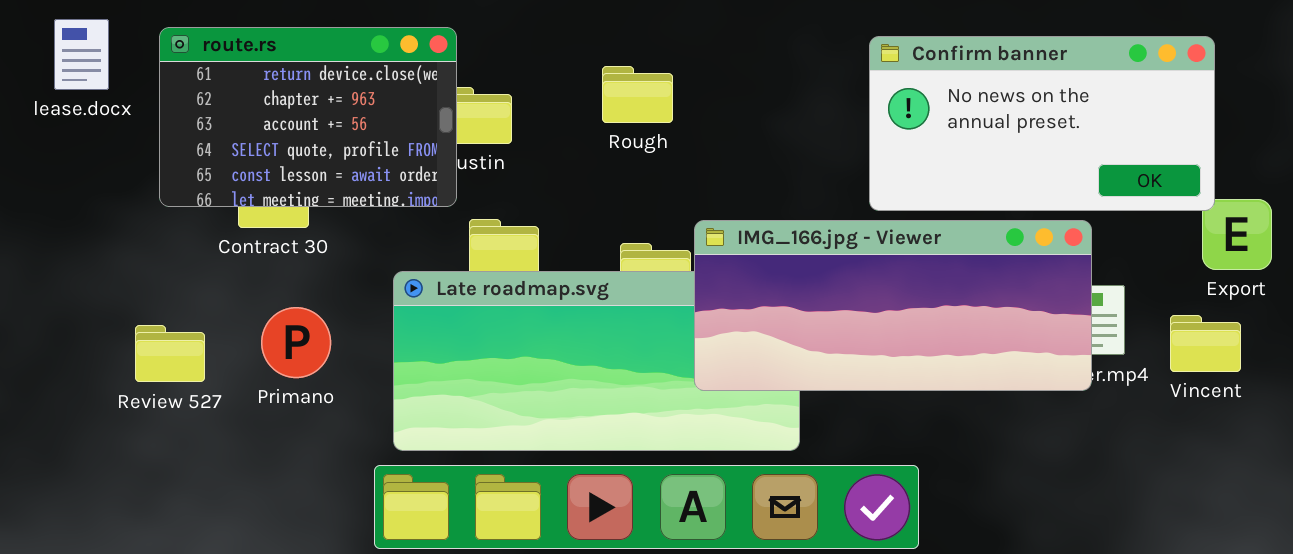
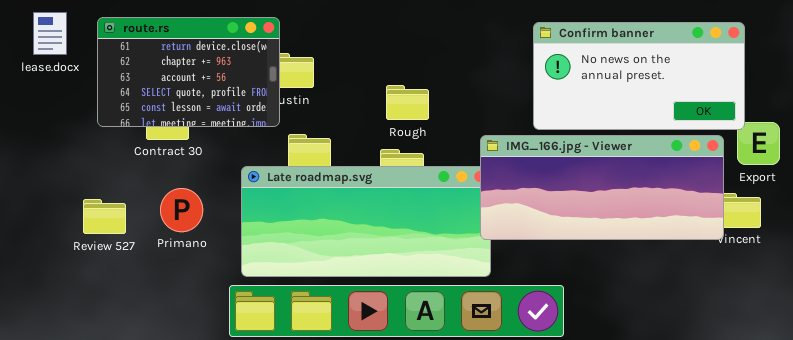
Rough: [602,66,673,123] -> [386,85,429,120], moved
IMG_166.jpg - Viewer: [694,220,1092,391] -> [480,135,724,240], moved

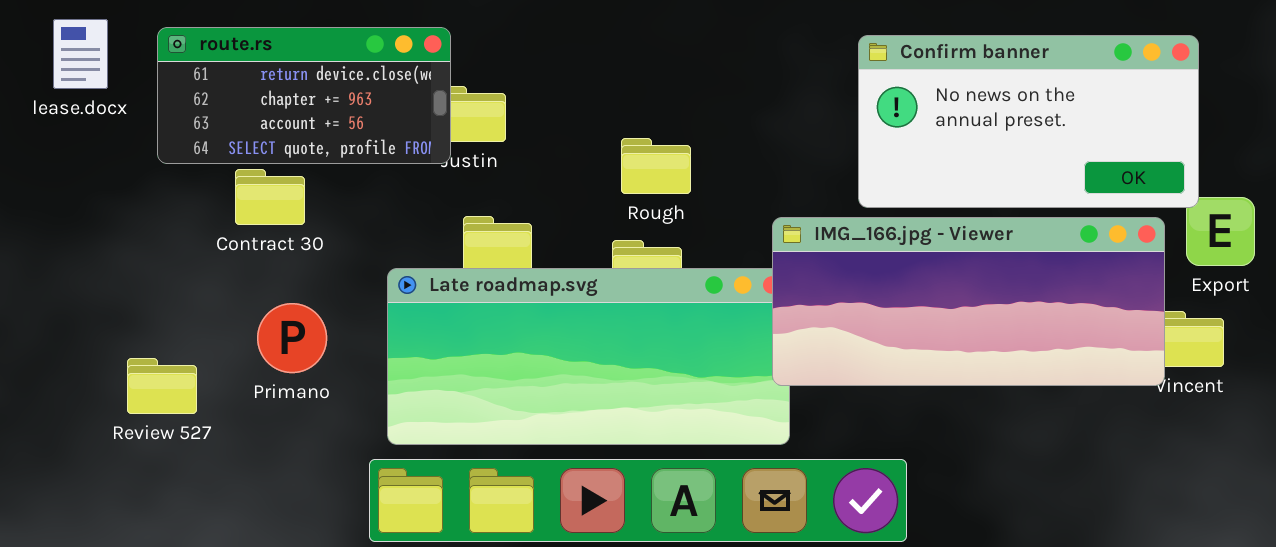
route.rs: [97,17,280,127] -> [157,27,451,164], resized
Review 527: [83,199,126,234] -> [127,358,197,414], moved

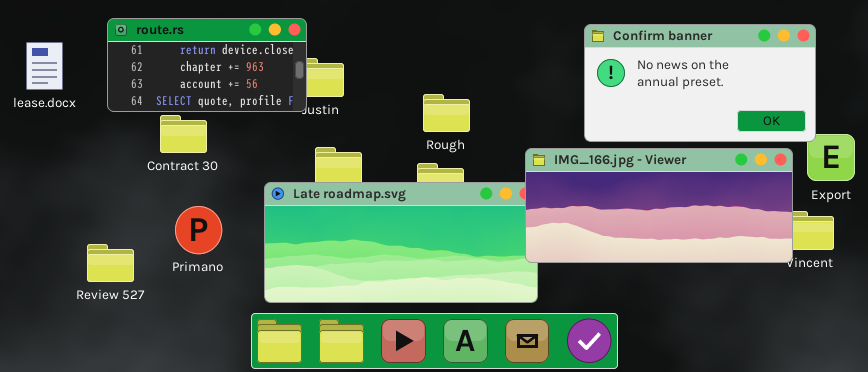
lease.docx: [53,19,108,89] -> [26,42,63,90], moved

